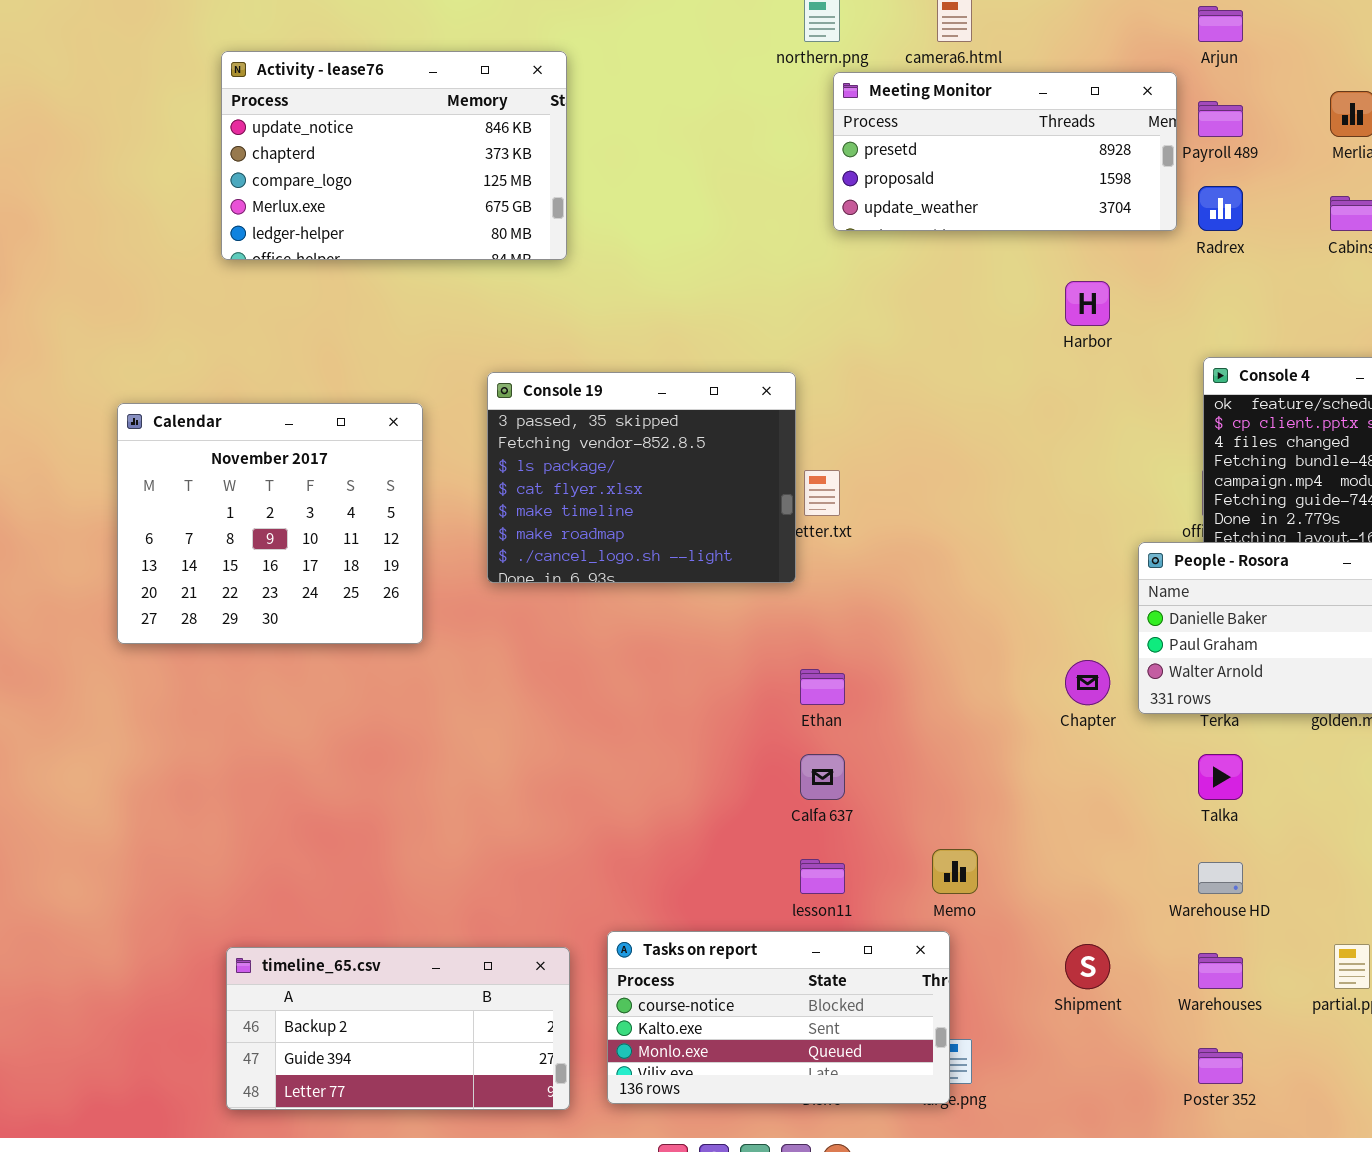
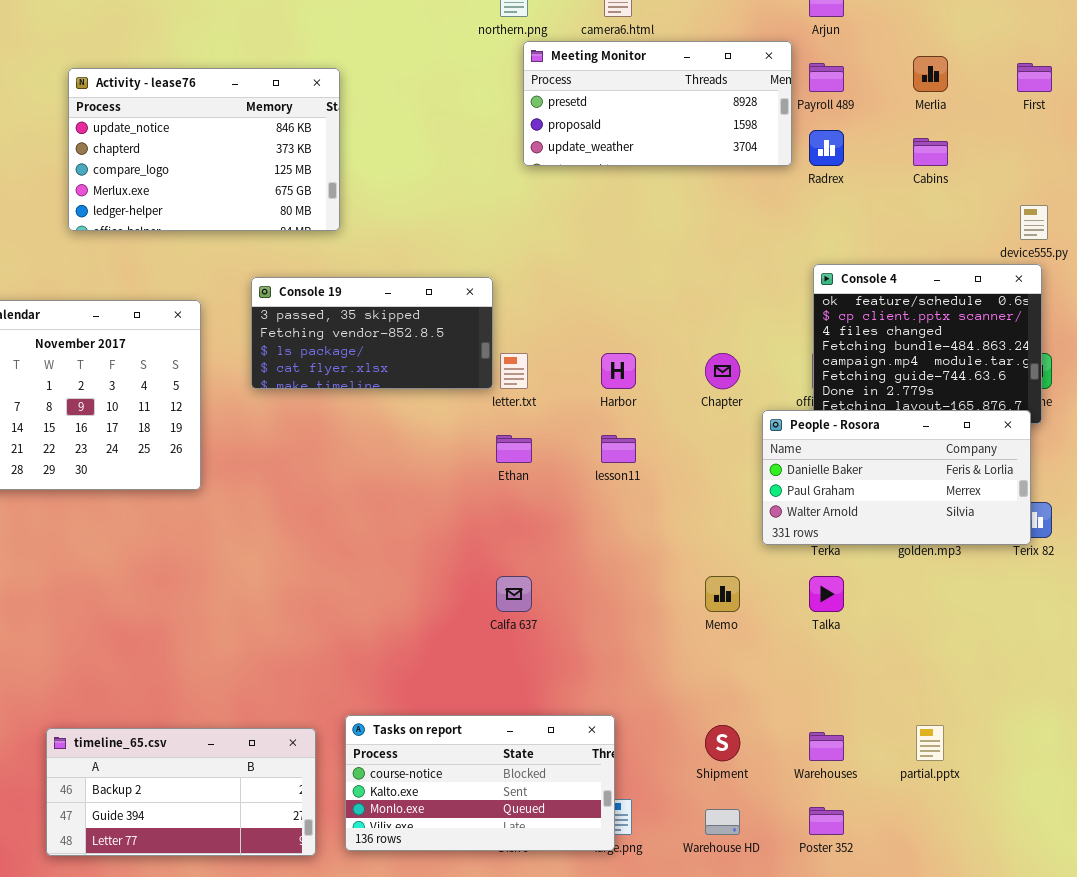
Activity - lease76: [221,51,567,260] -> [68,68,340,231], moved
Harbor: [1065,281,1110,326] -> [601,353,636,389], moved
Console 19: [487,372,796,583] -> [251,277,493,389], resized
Chapter: [1065,660,1110,705] -> [705,353,740,389], moved
Ethan: [800,669,845,705] -> [496,435,532,463], moved
Memo: [932,849,978,894] -> [705,576,740,612], moved
lesson11: [800,859,845,894] -> [601,435,636,463], moved
Warehouse HD: [1198,862,1243,894] -> [705,809,740,835], moved

